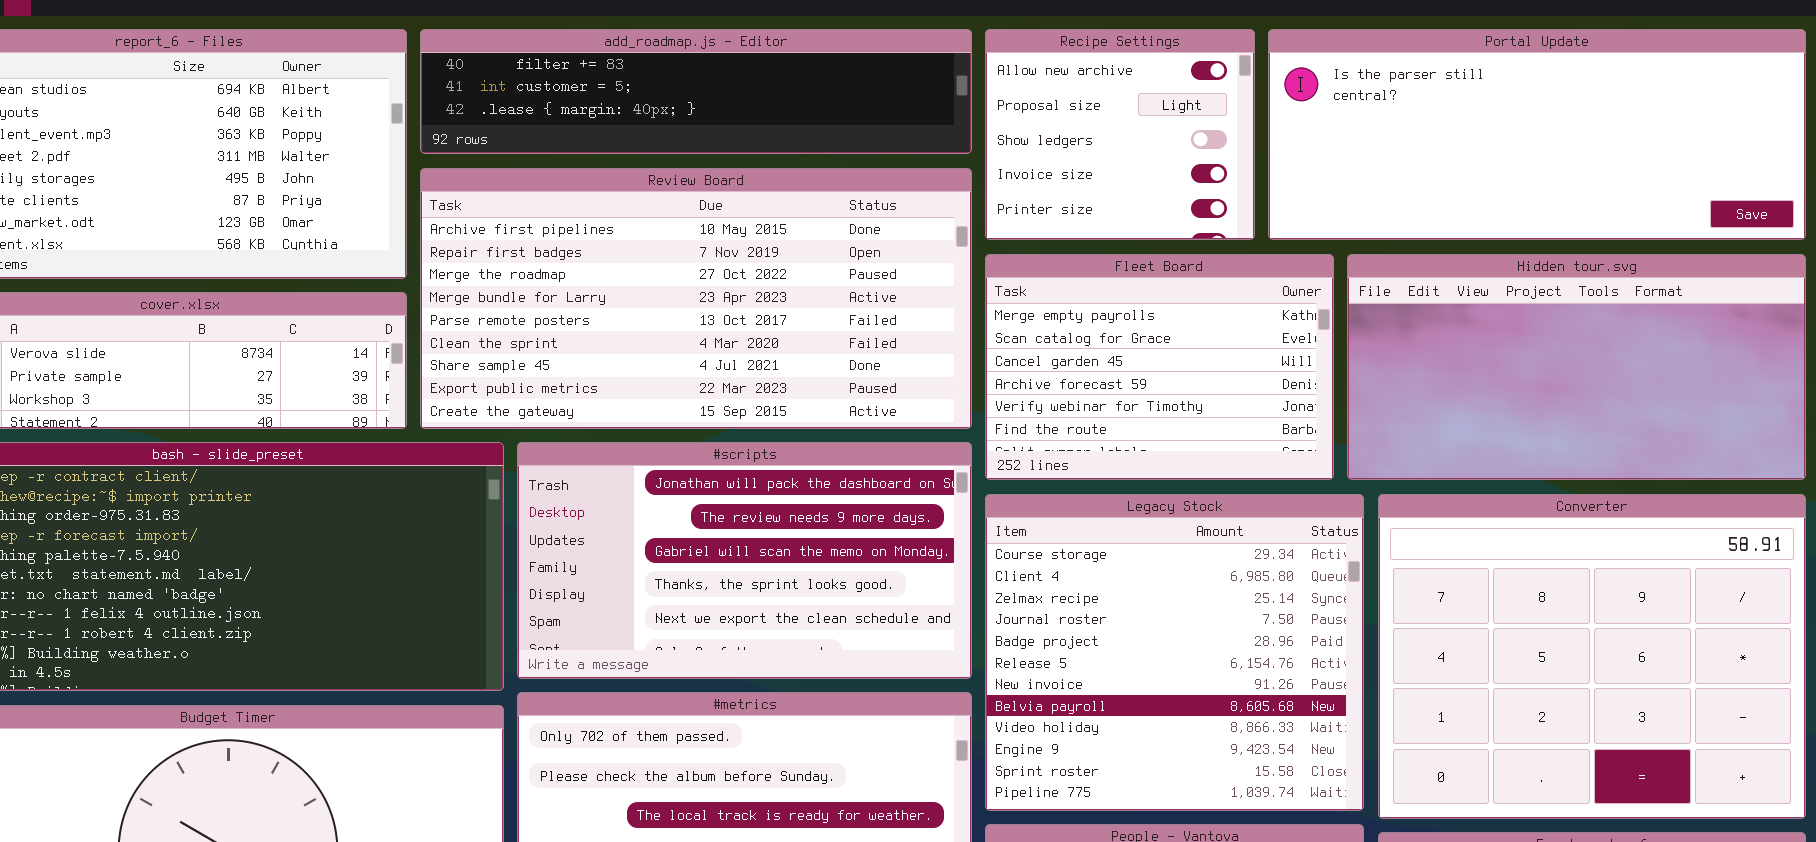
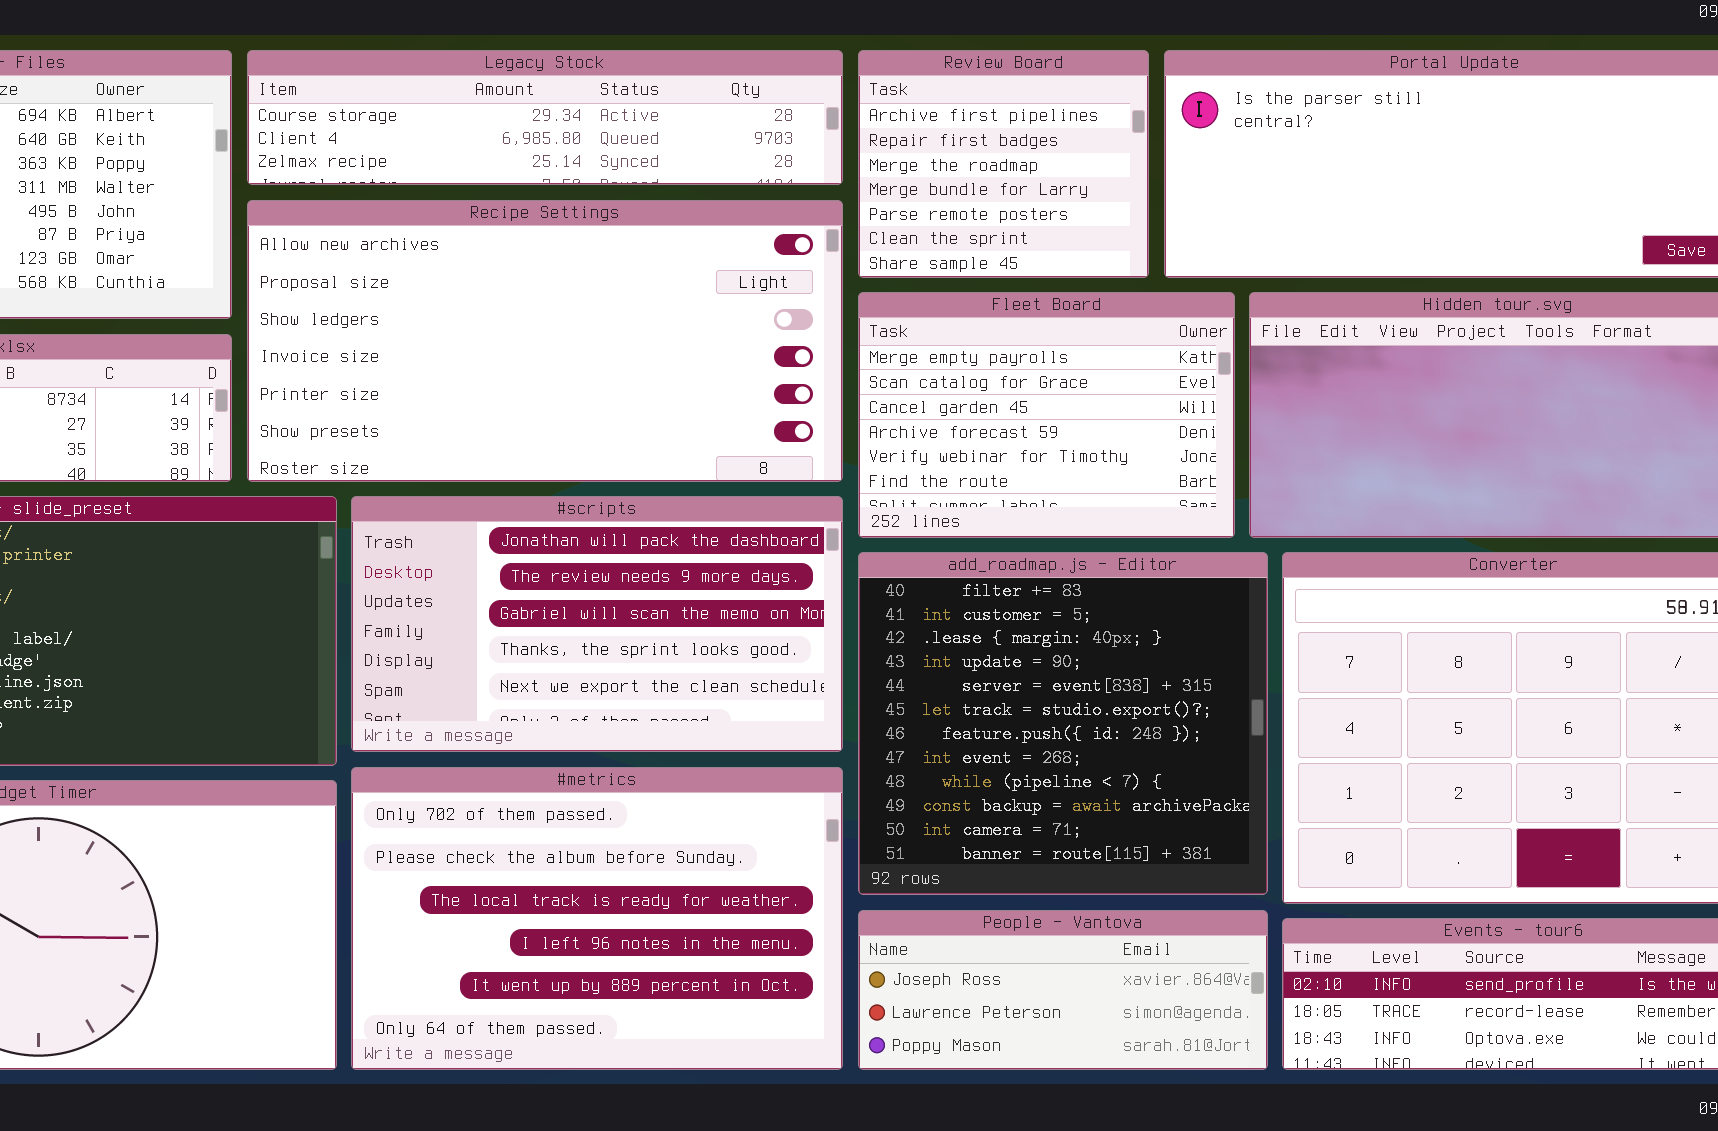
add_roadmap.js - Editor: [420,29,972,154] -> [858,552,1268,895], moved, resized
Recipe Settings: [985,29,1255,240] -> [247,200,843,482], moved, resized
Review Board: [420,168,972,429] -> [858,50,1149,278], moved, resized
Legacy Stock: [985,494,1364,811] -> [247,50,843,185], moved, resized

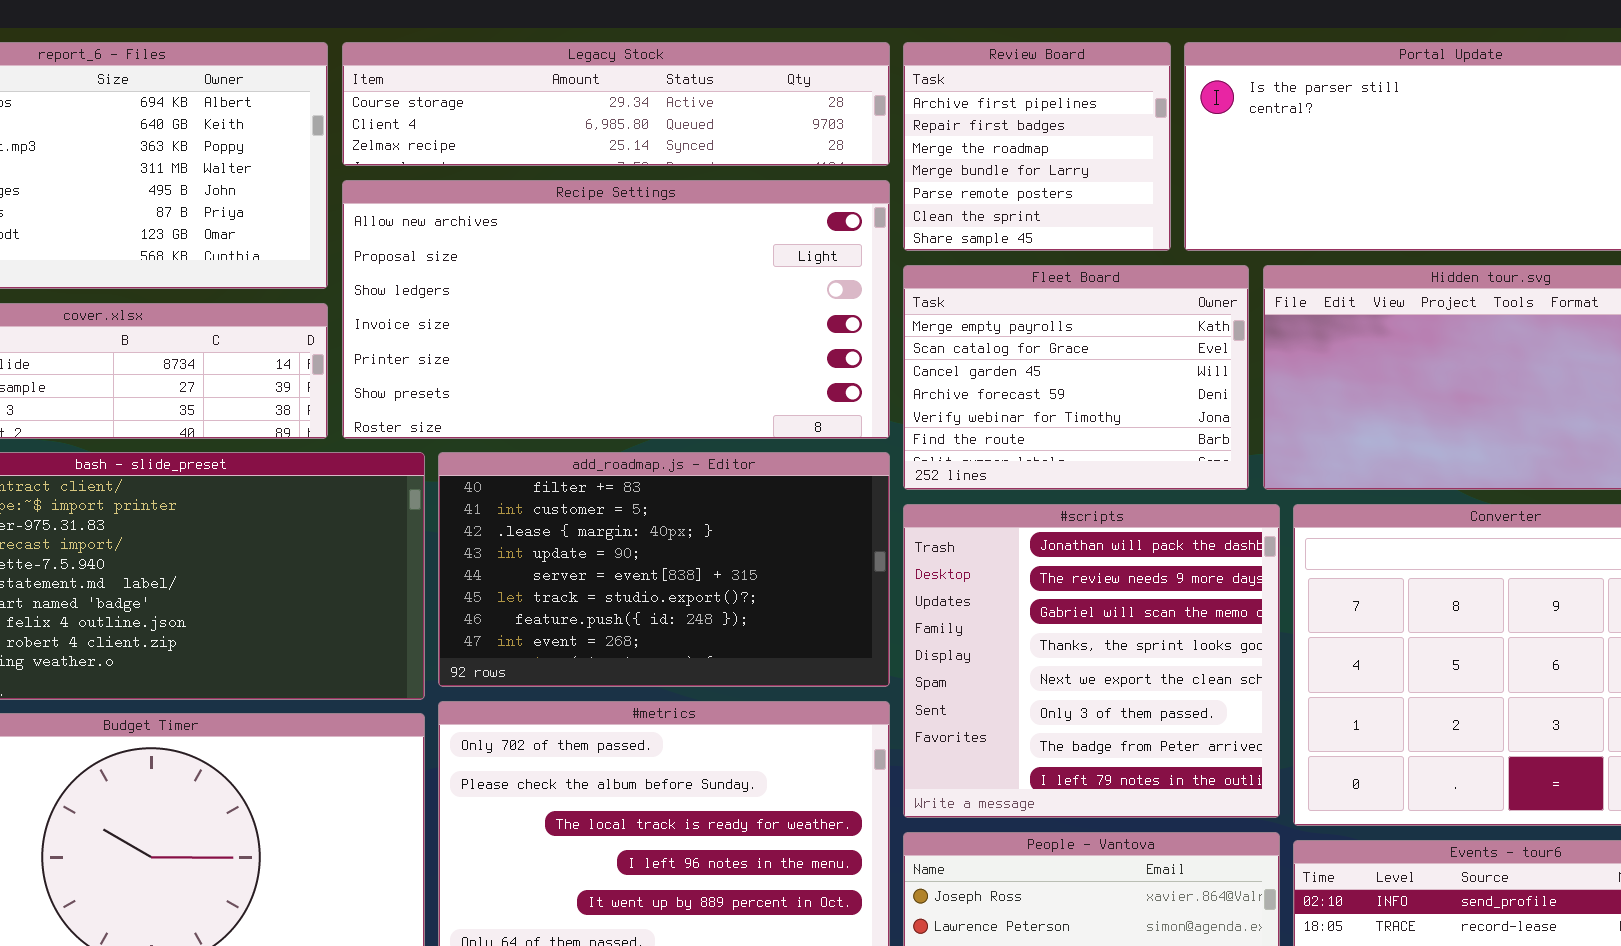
#scripts: [351,496,843,752] -> [903,504,1280,818], moved, resized
add_roadmap.js - Editor: [858,552,1268,895] -> [438,452,890,687], moved, resized

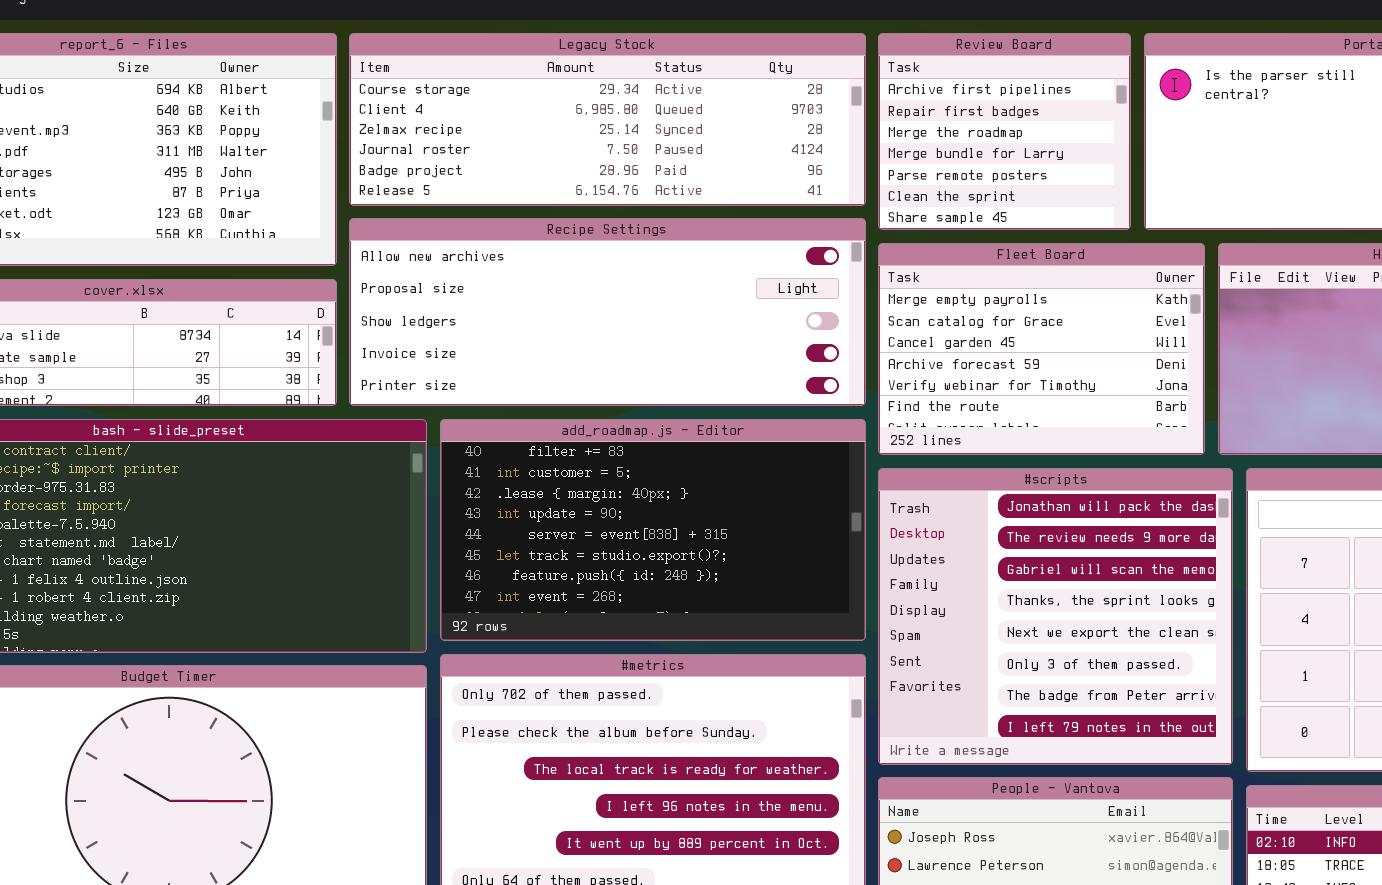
Legacy Stock: [342,42,890,166] -> [349,33,866,206], resized
Recipe Settings: [342,180,890,439] -> [349,218,866,406], resized

